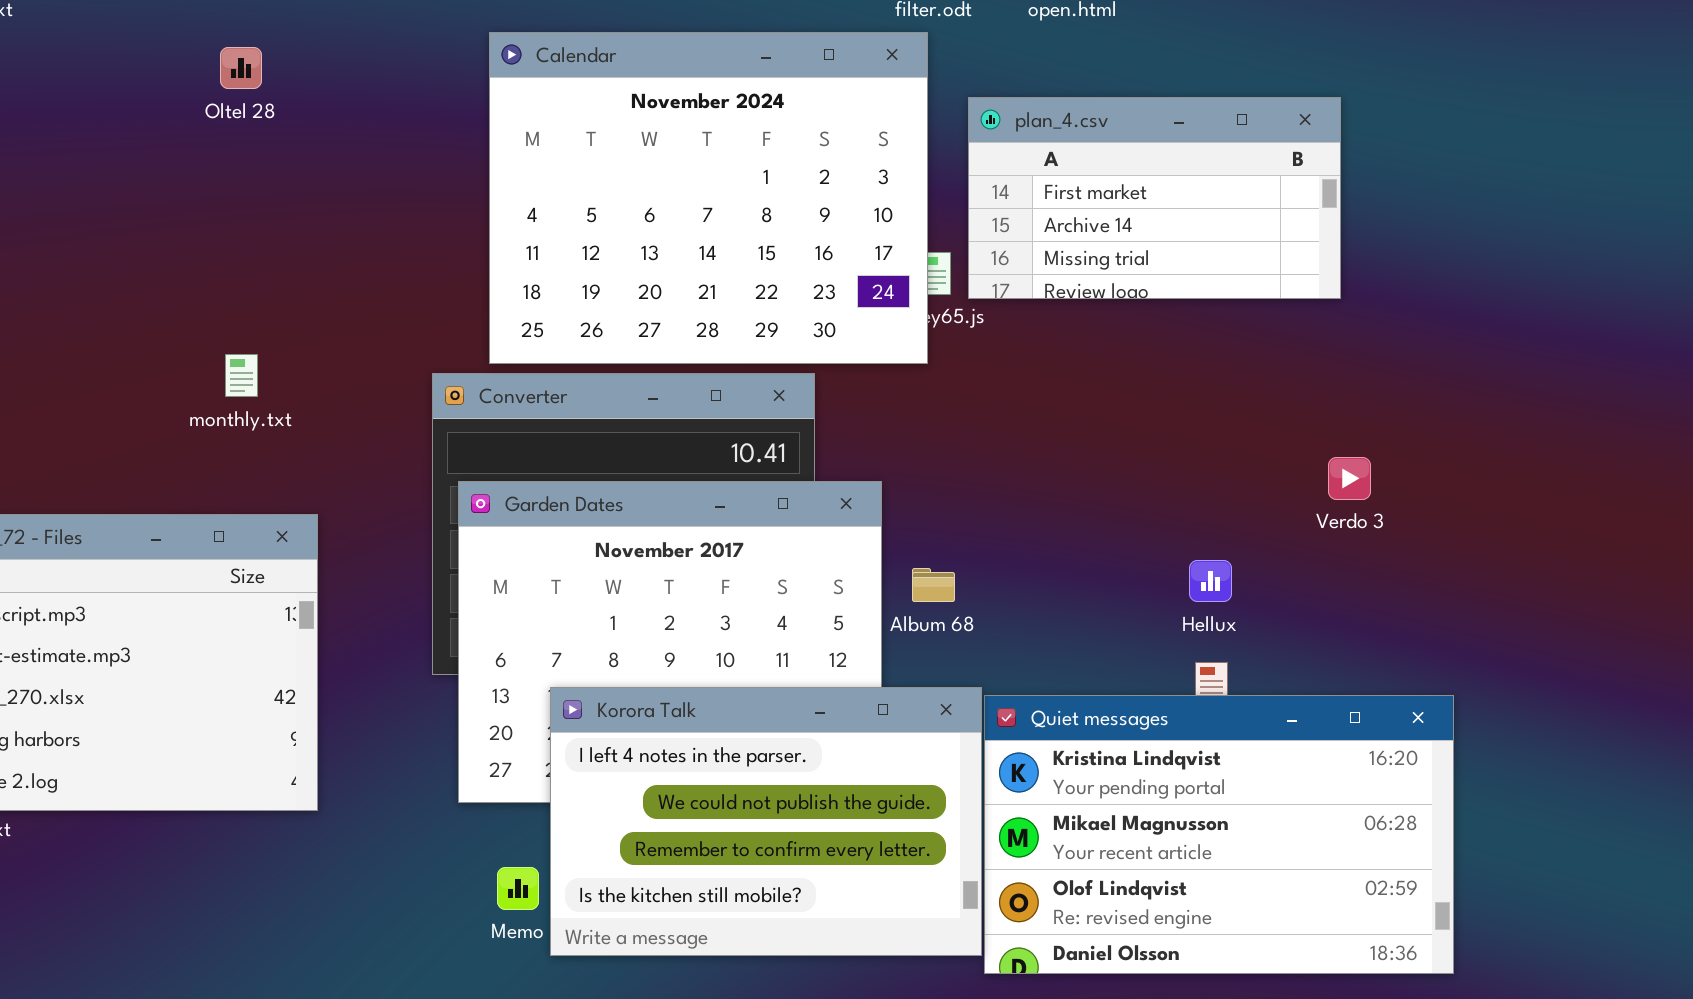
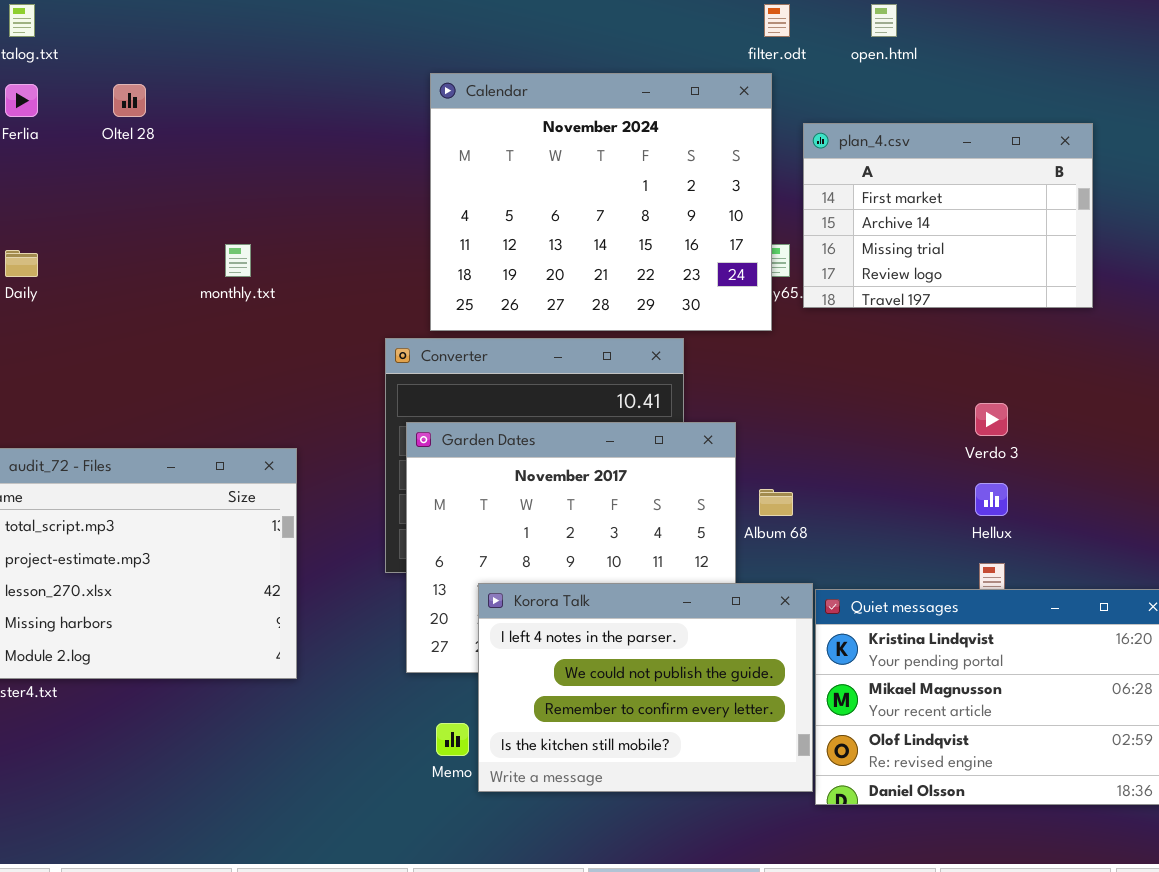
Oltel 28: [220,47,262,89] -> [113,84,146,117], moved
plan_4.csv: [968,97,1341,299] -> [803,123,1093,308], resized
monthly.txt: [225,354,258,397] -> [225,244,251,277], moved
Verdo 3: [1328,457,1371,500] -> [975,403,1008,436], moved

